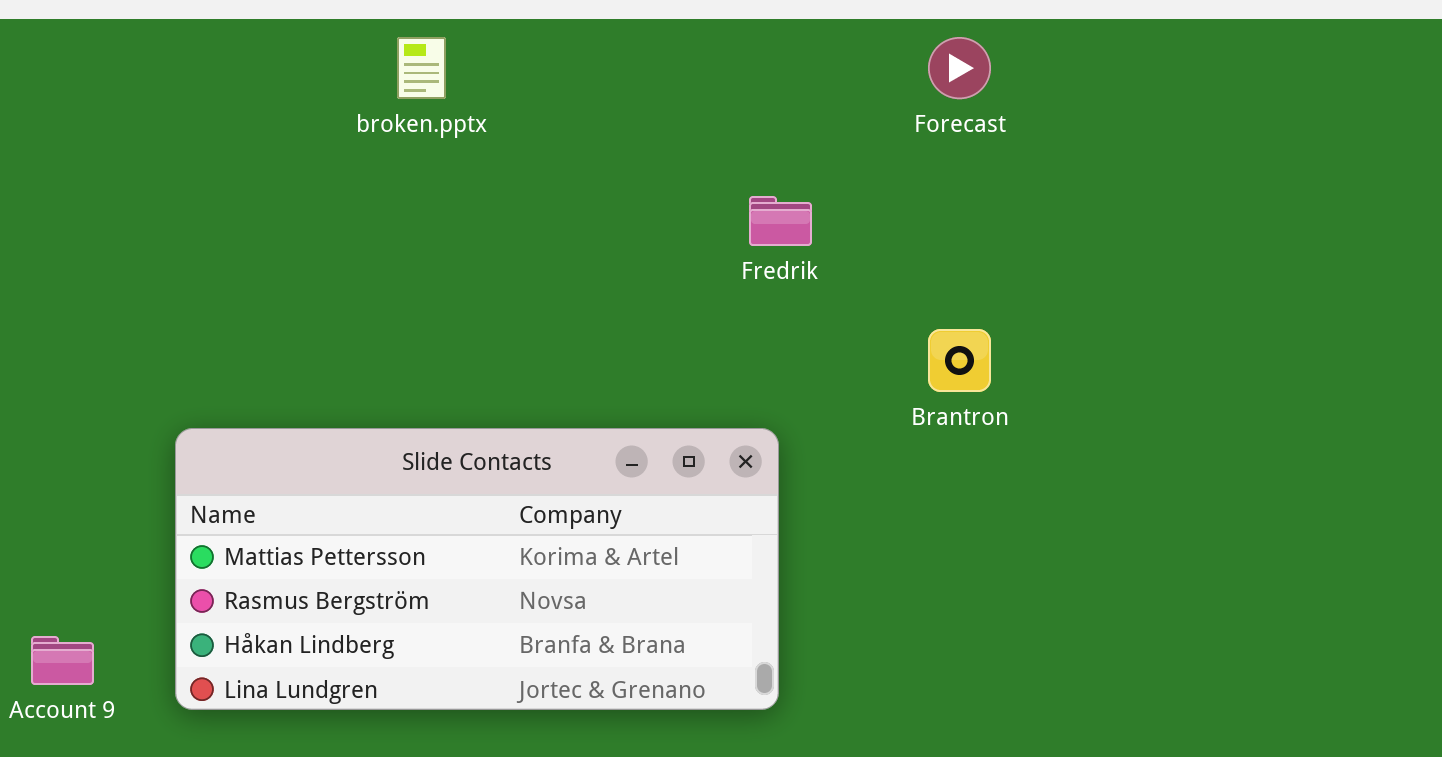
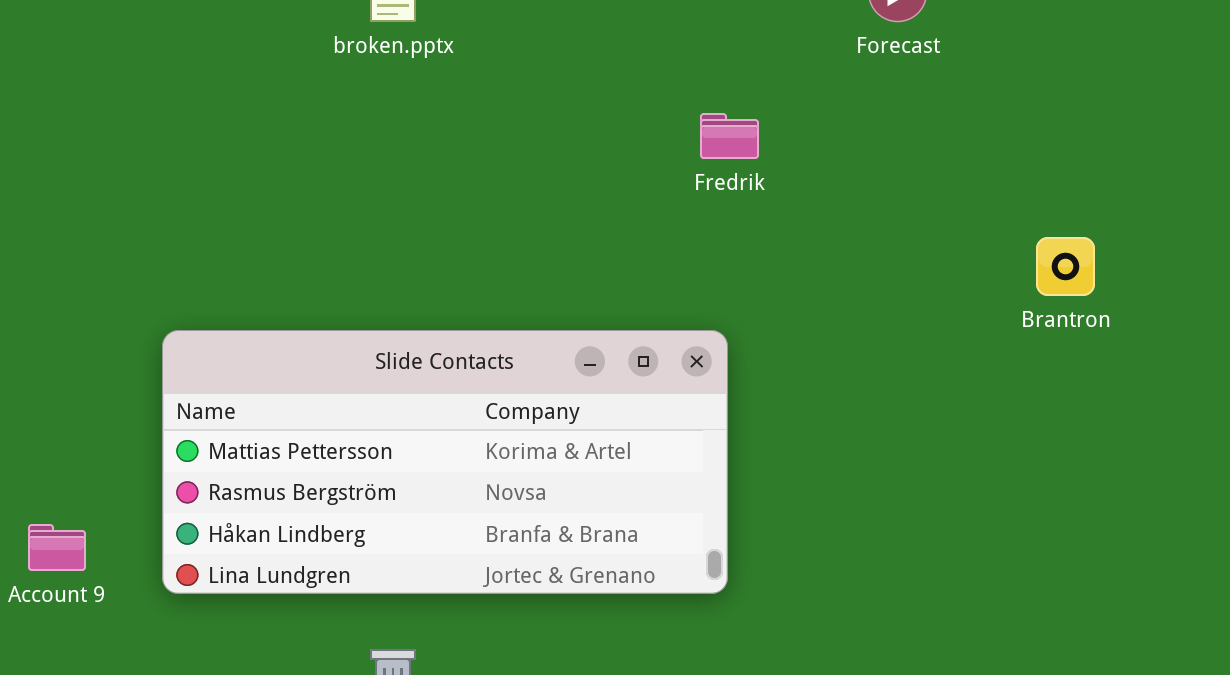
Brantron: [928,329,991,392] -> [1036,237,1095,296], moved

